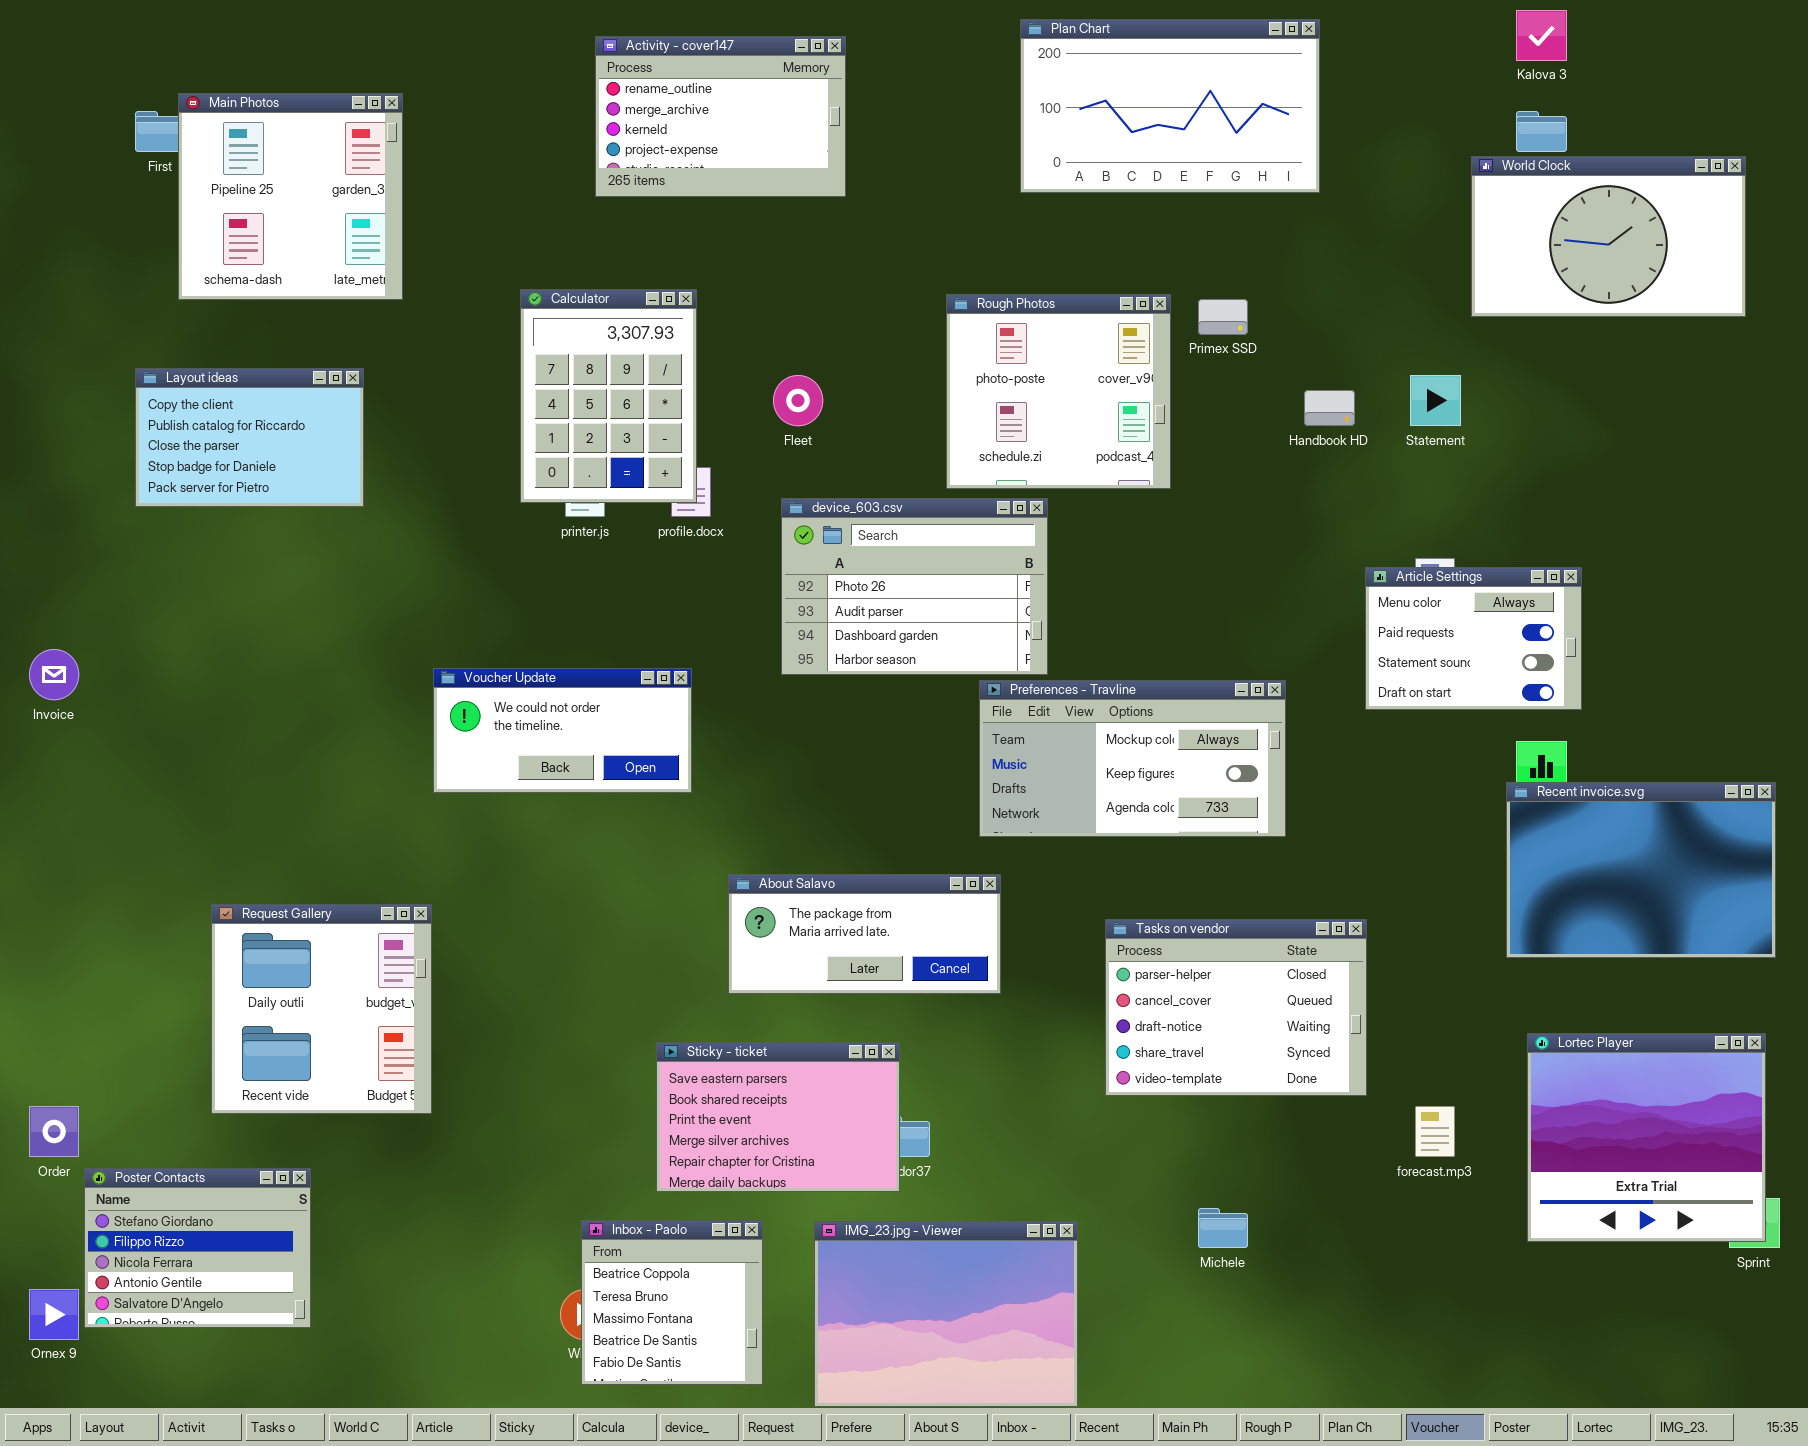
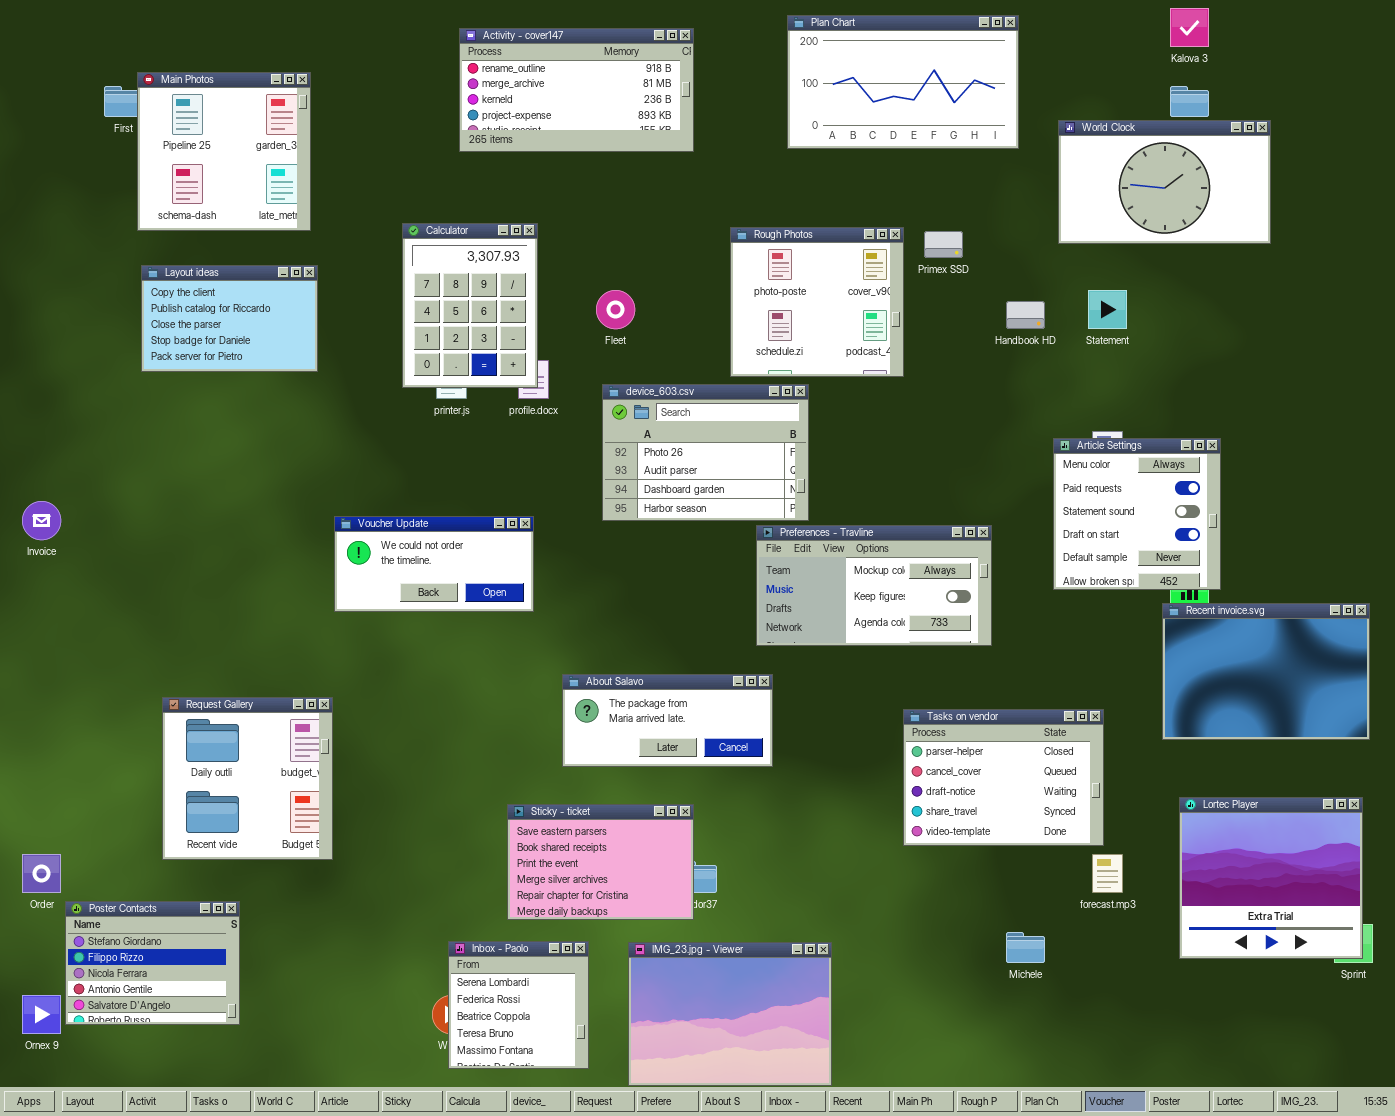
Activity - cover147: [595,36,846,197] -> [459,28,694,152], resized
World Clock: [1471,156,1746,317] -> [1058,120,1271,244], moved
Layout ideas: [135,368,364,507] -> [141,265,318,372], moved
Article Settings: [1365,567,1582,710] -> [1053,438,1221,590], resized
Tasks on vendor: [1105,919,1367,1096] -> [903,709,1104,846], moved
Michele: [1198,1208,1248,1248] -> [1006,932,1045,963], moved
Inbox - Paolo: [581,1220,763,1385] -> [448,941,589,1069], scrolled up 2 rows

